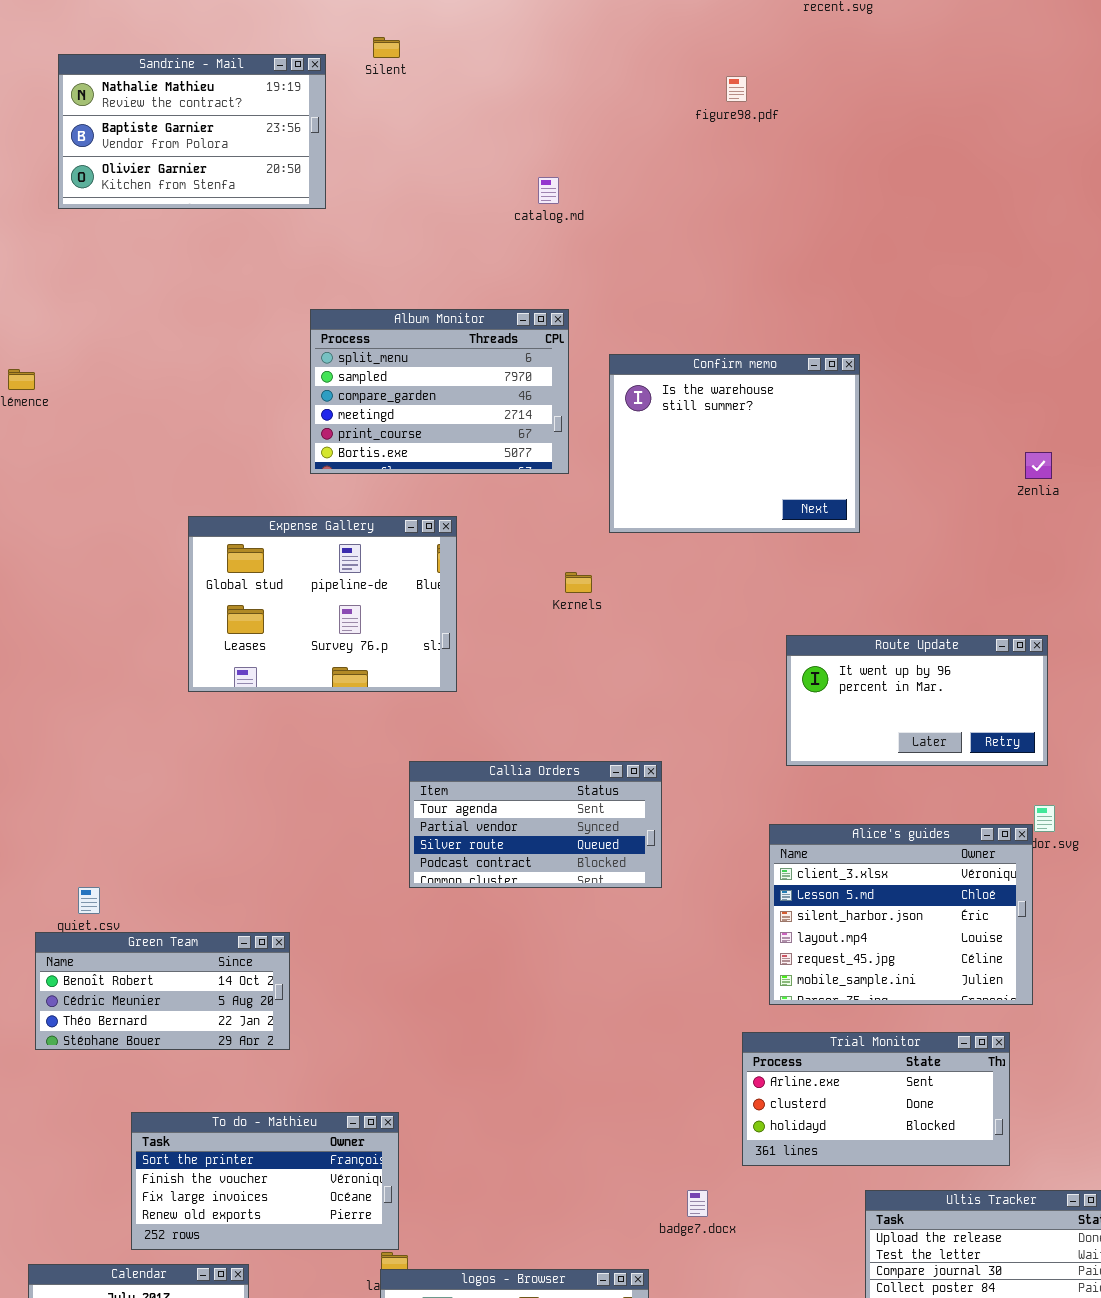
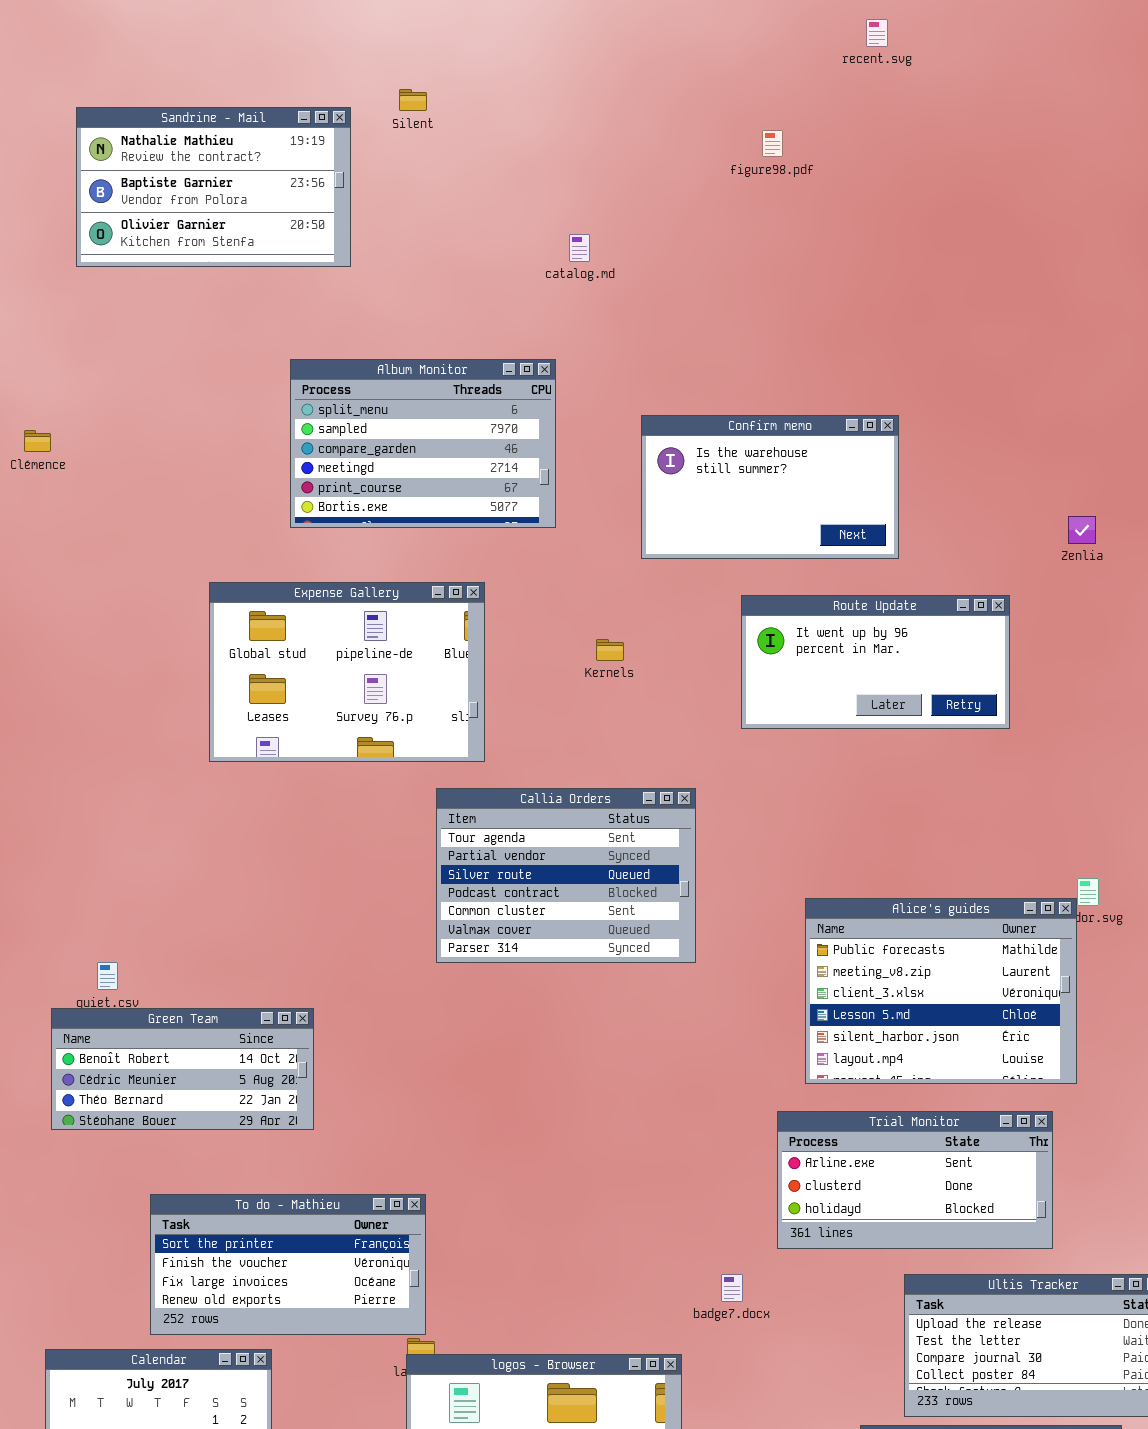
Album Monitor: [310,309,569,474] -> [290,359,556,528], moved
Confirm memo: [609,354,860,533] -> [641,415,899,559], resized
Route Update: [786,635,1048,766] -> [741,595,1010,729], moved
Callia Orders: [409,761,662,888] -> [436,788,696,963], resized
Alice's guides: [769,824,1033,1005] -> [805,898,1077,1084], scrolled up 2 rows

